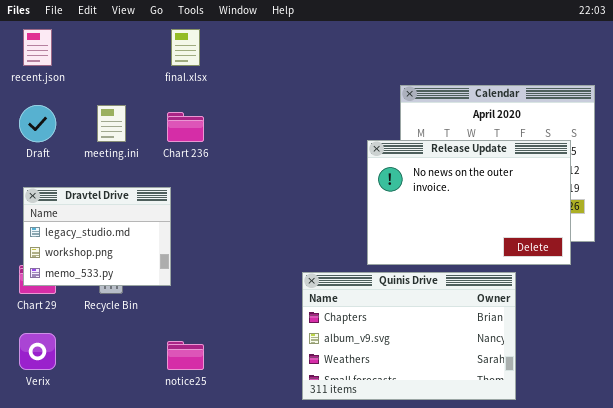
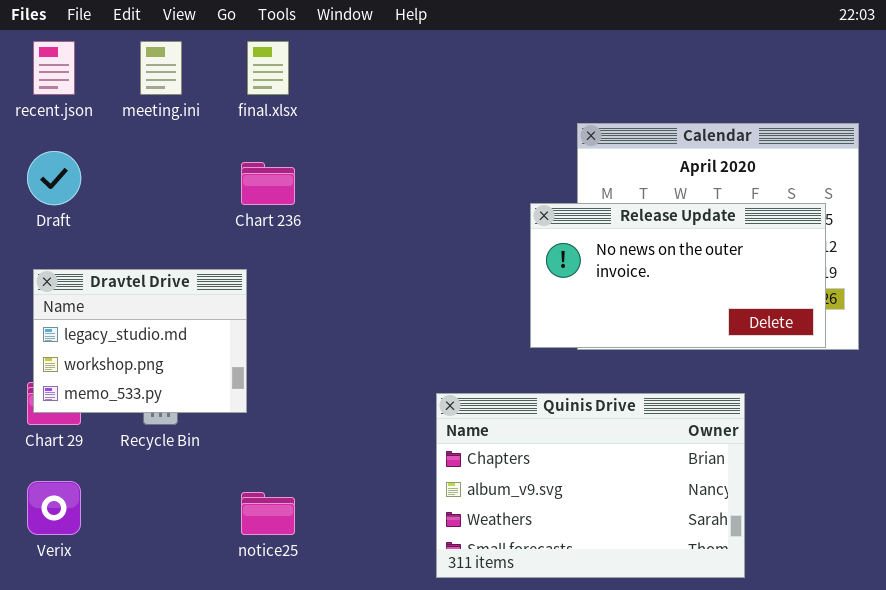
meeting.ini: [97,105,126,142] -> [140,41,182,95], moved
Release Update: [367,140,571,265] -> [530,203,826,348], resized

